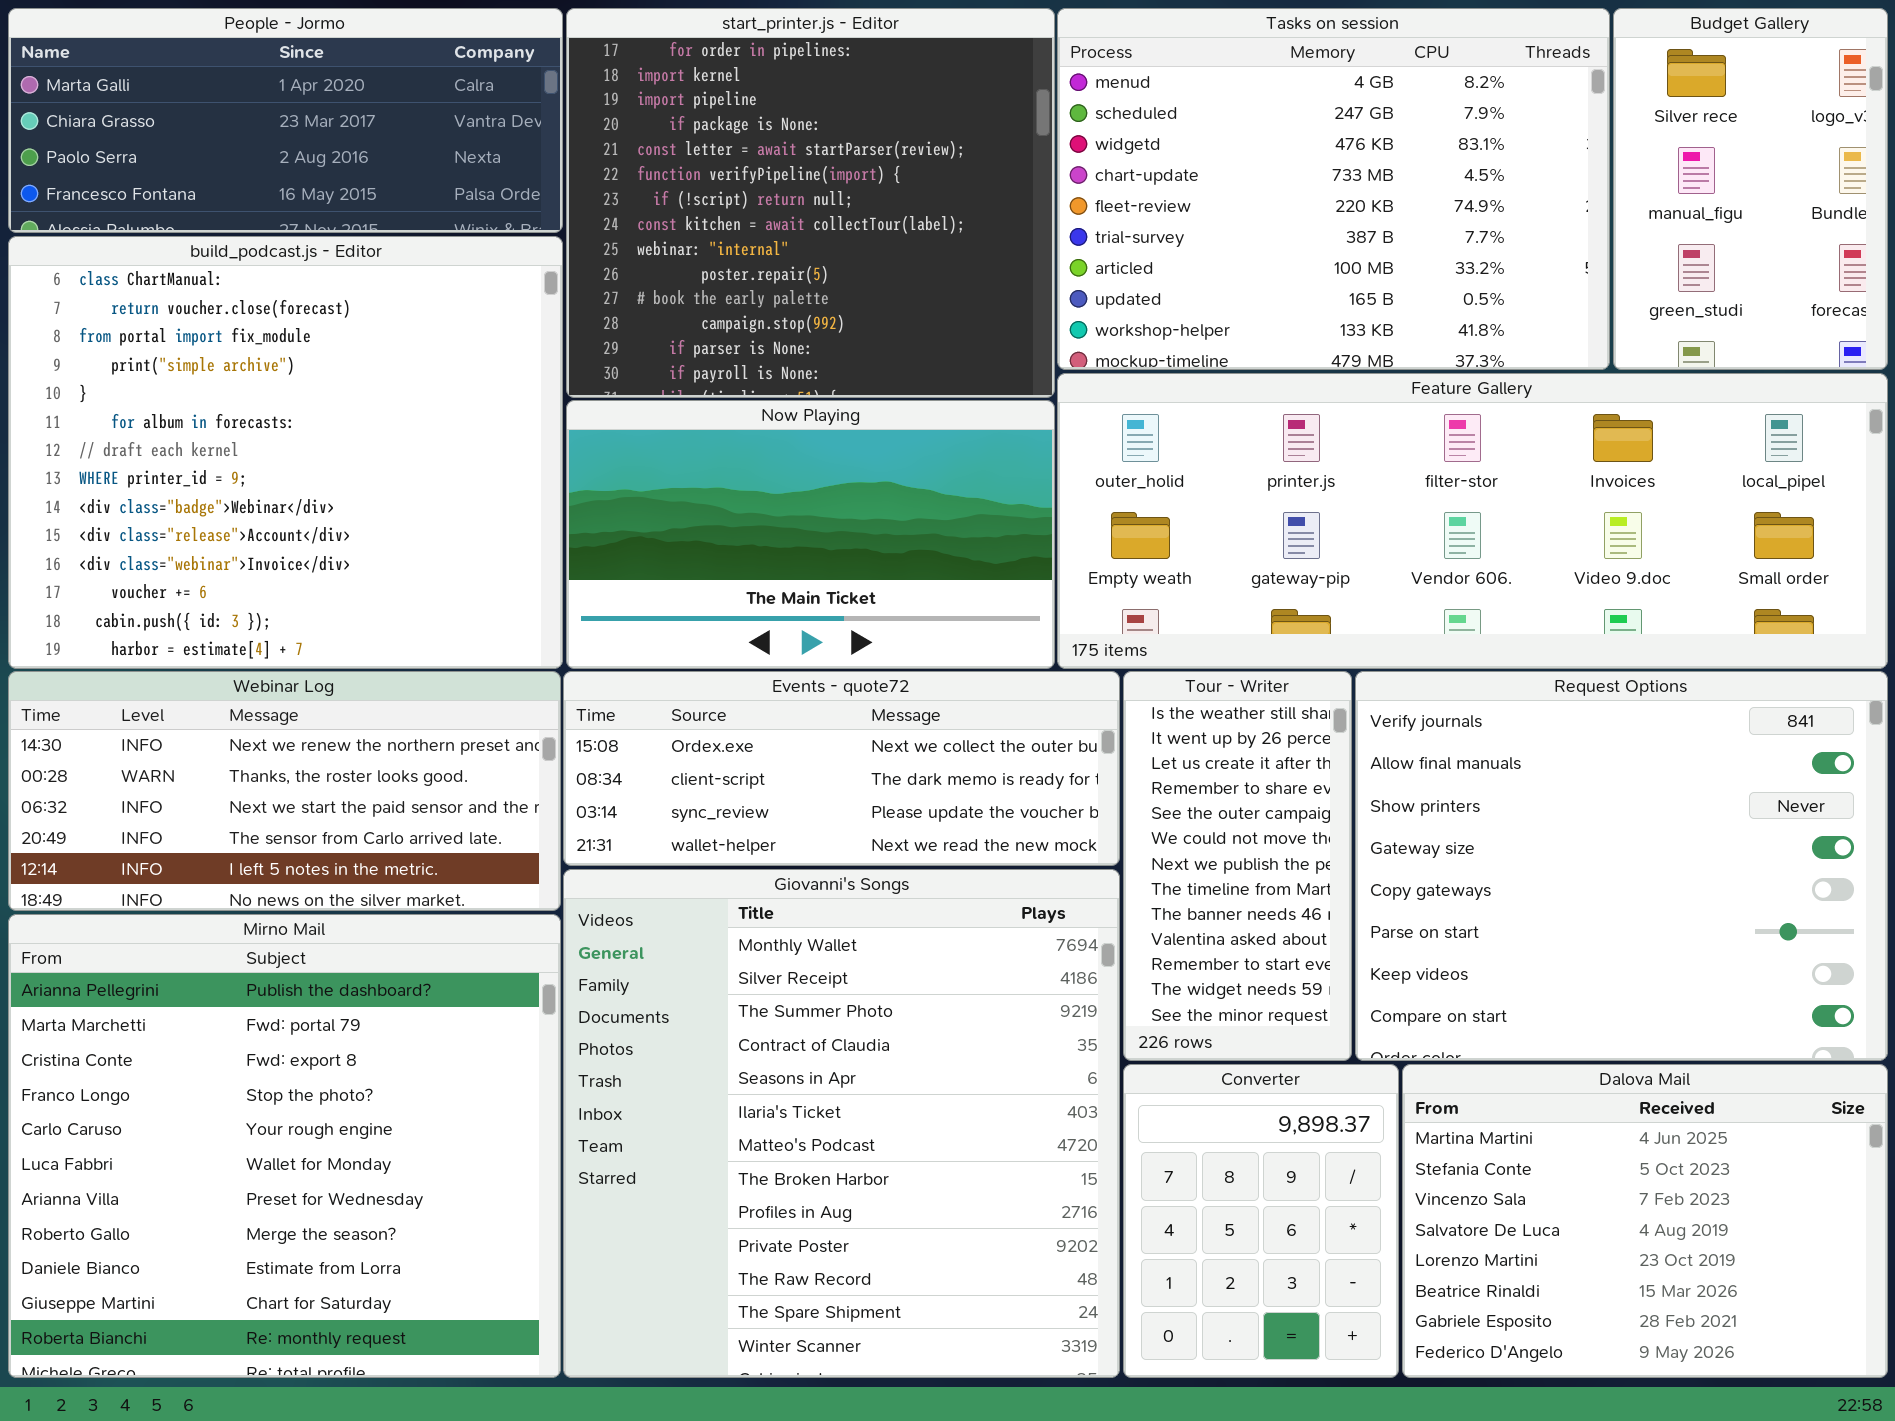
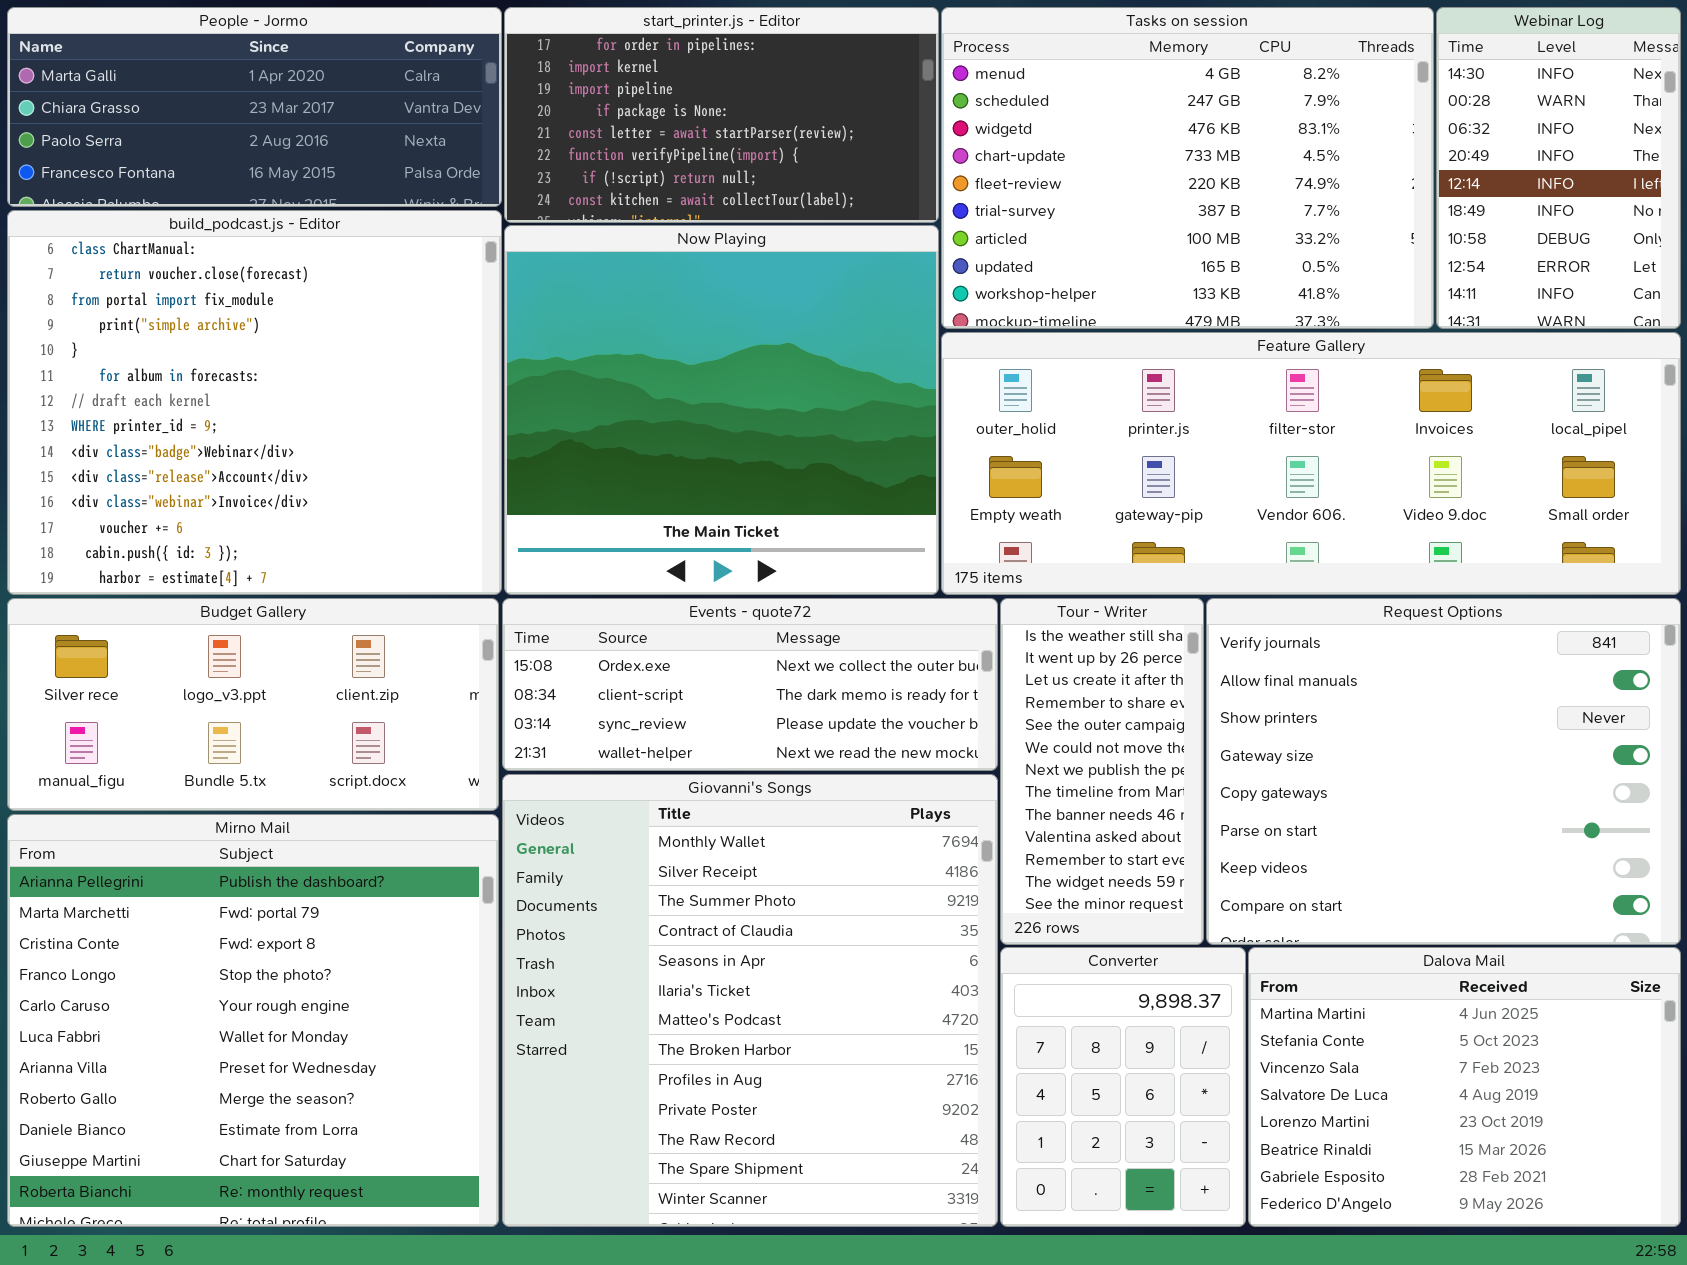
start_printer.js - Editor: [566,8,1055,398] -> [504,7,939,223], resized
Budget Gallery: [1613,8,1888,370] -> [7,598,499,811], moved, resized
Now Playing: [566,400,1055,669] -> [504,225,939,595], resized
Webinar Log: [8,671,561,911] -> [1436,7,1681,329], moved, resized

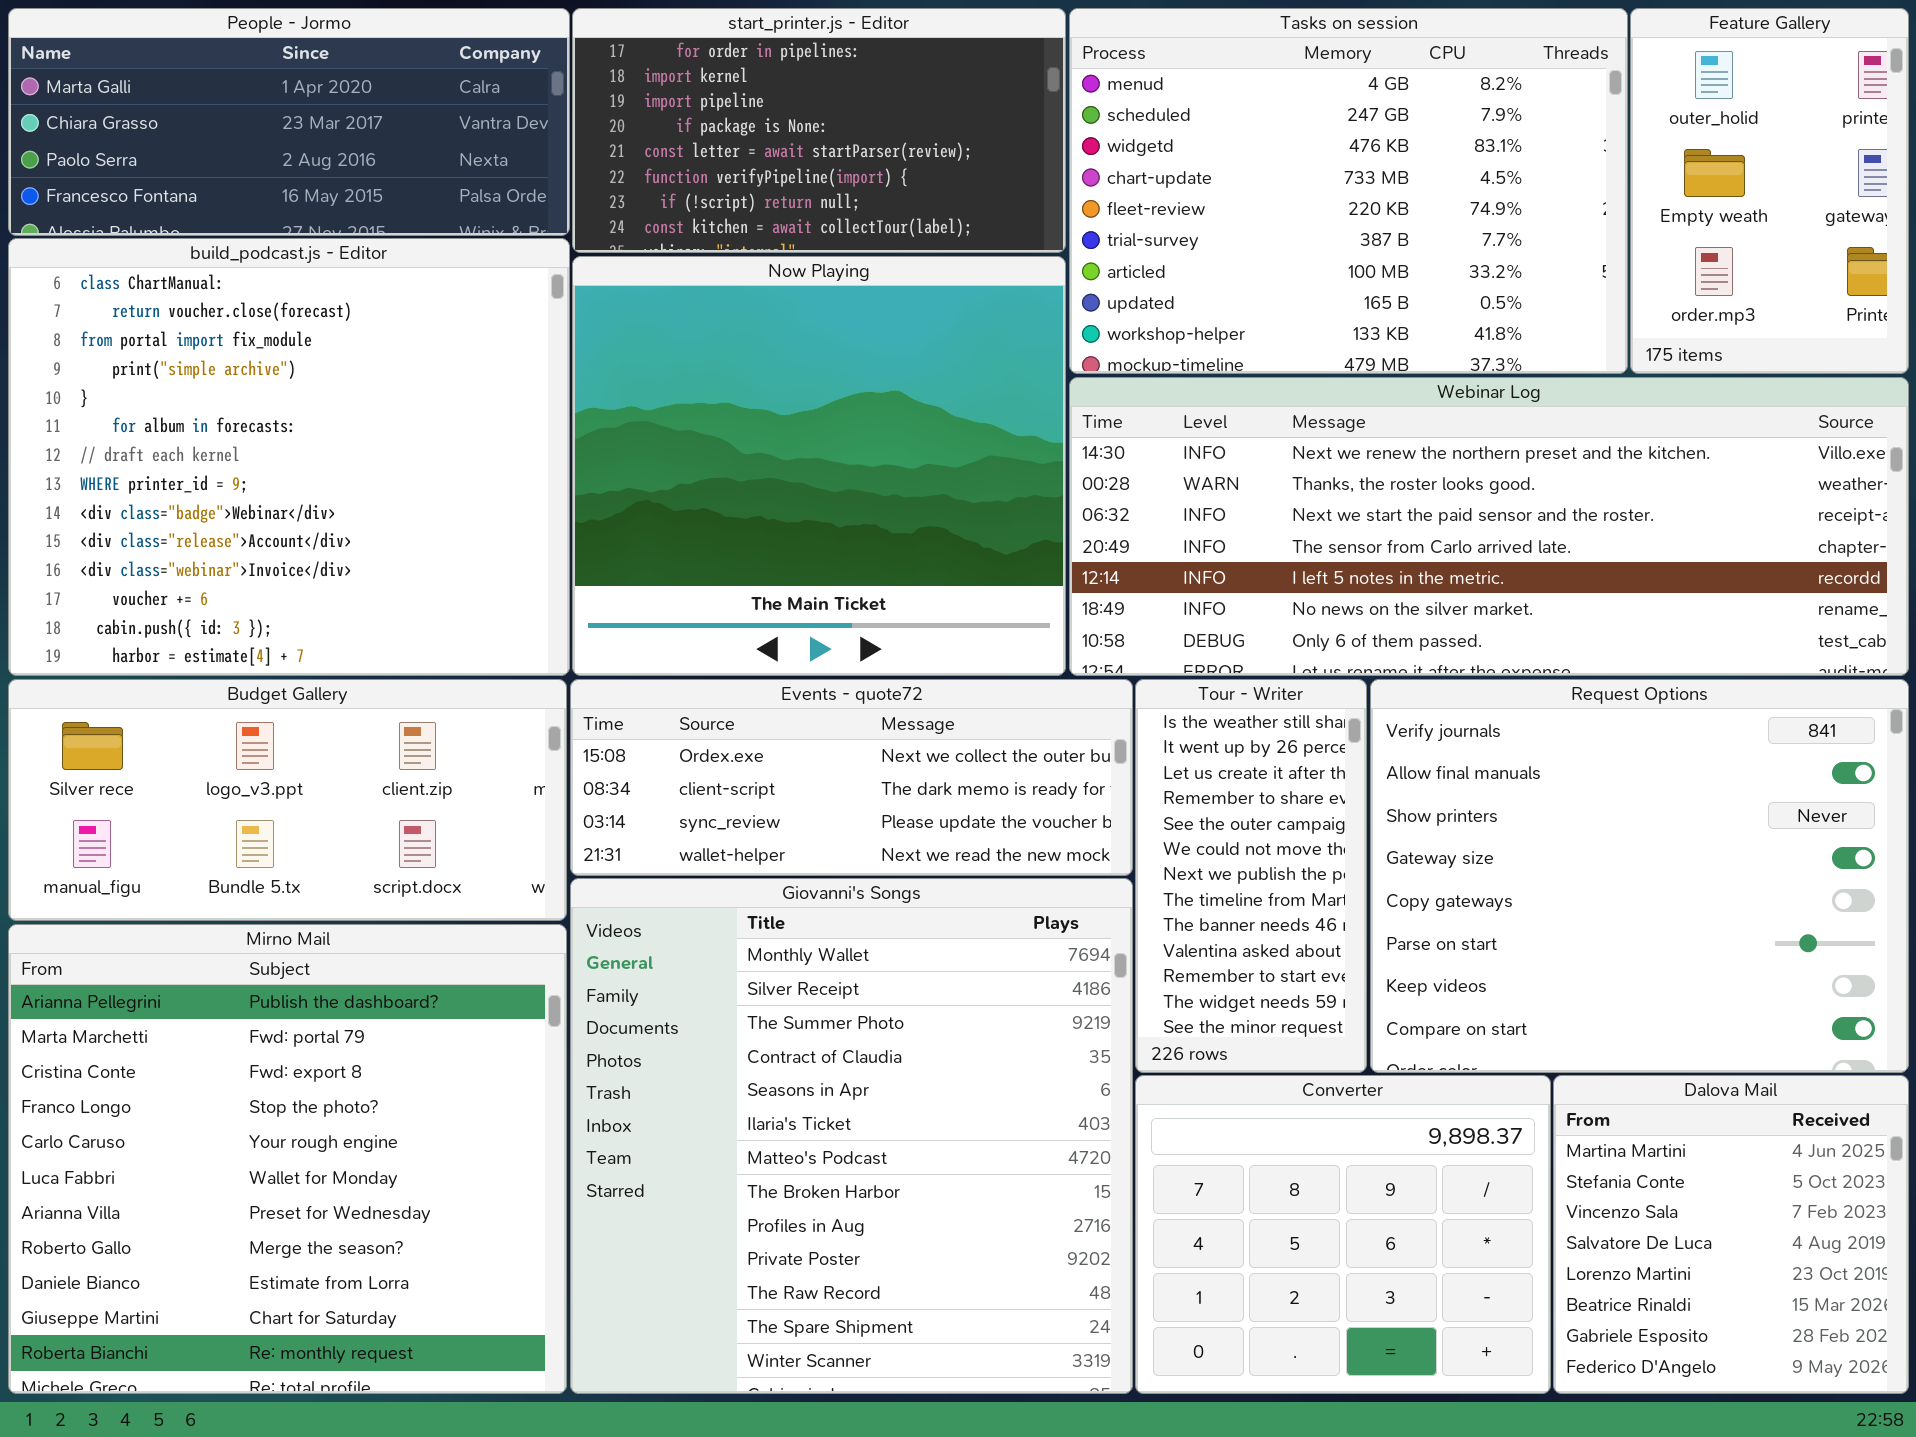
Webinar Log: [1436,7,1681,329] -> [1069,377,1909,676], moved, resized
Feature Gallery: [941,332,1681,595] -> [1630,8,1909,374], moved, resized
Converter: [1000,947,1246,1227] -> [1135,1075,1551,1394], resized
Dalova Mail: [1248,947,1681,1227] -> [1553,1075,1909,1394], resized

